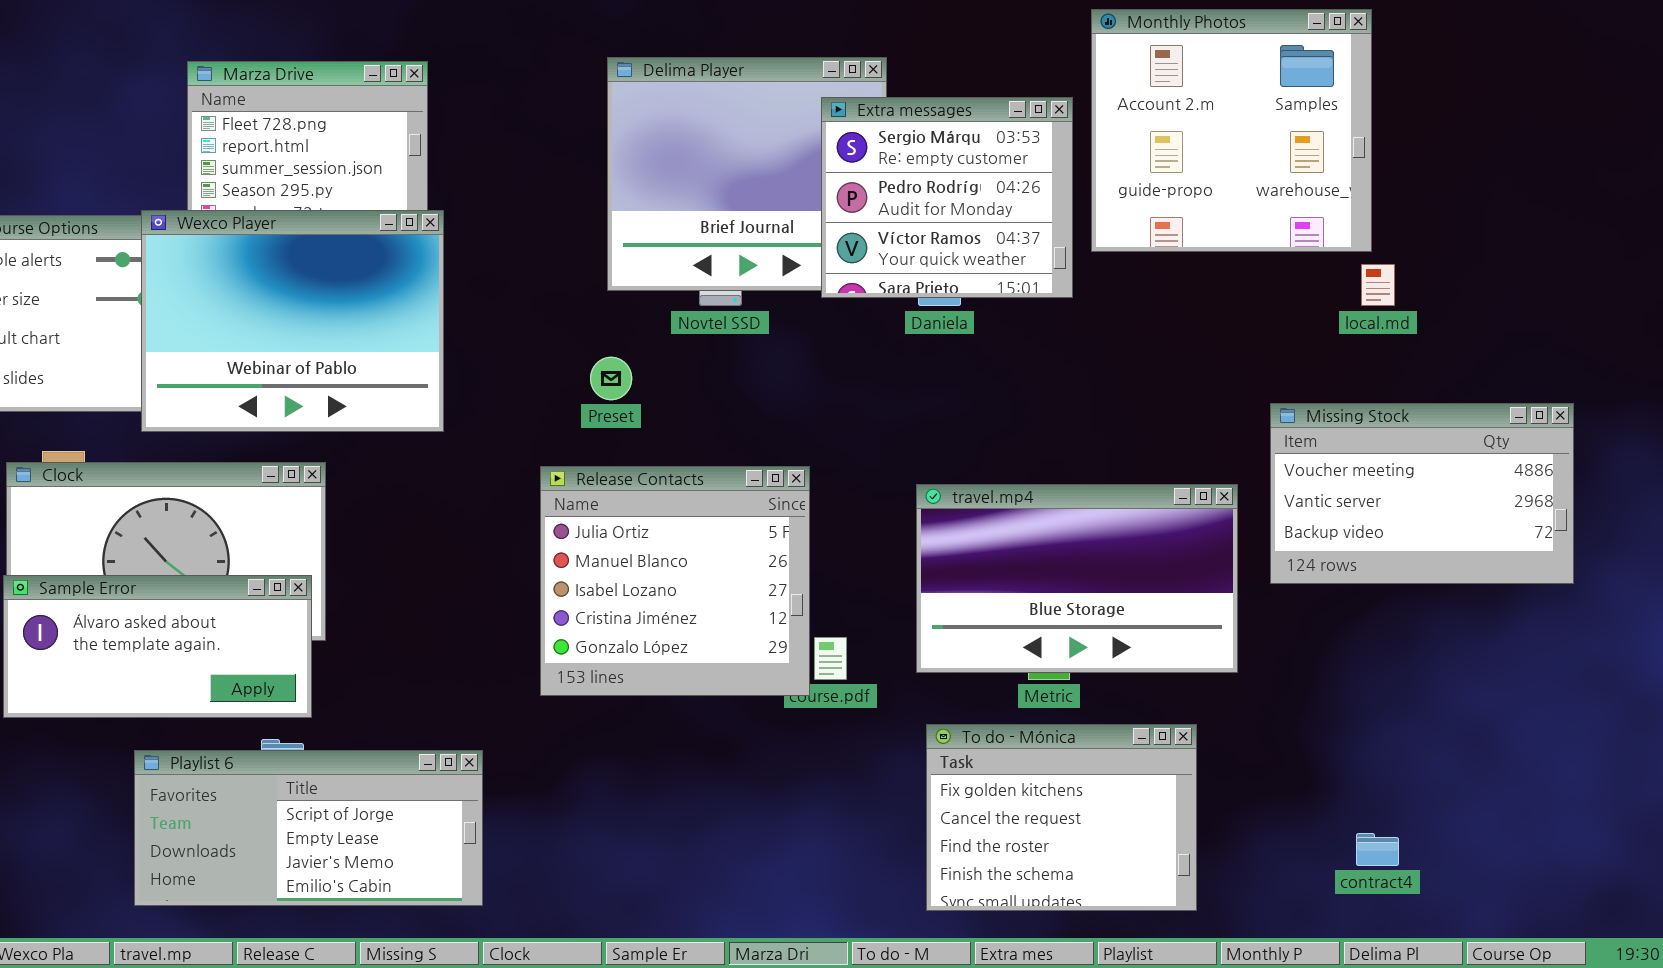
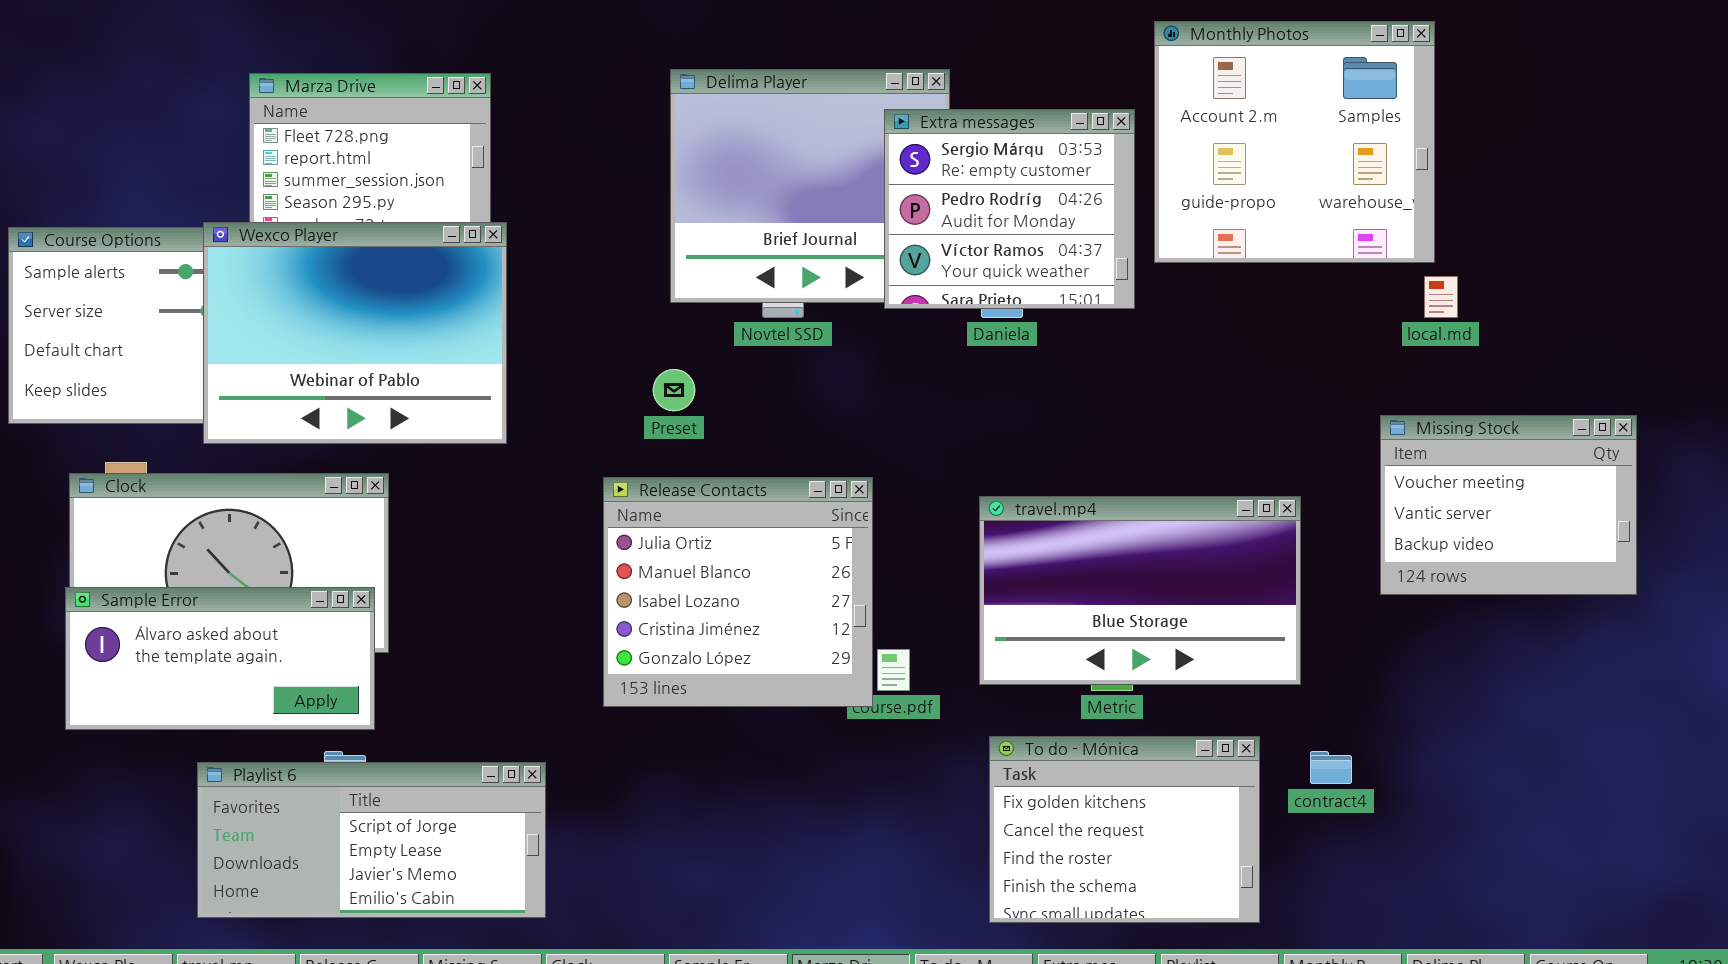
Missing Stock: [1270,403,1574,584] -> [1380,415,1637,595], resized
contract4: [1356,833,1399,866] -> [1310,751,1352,784], moved

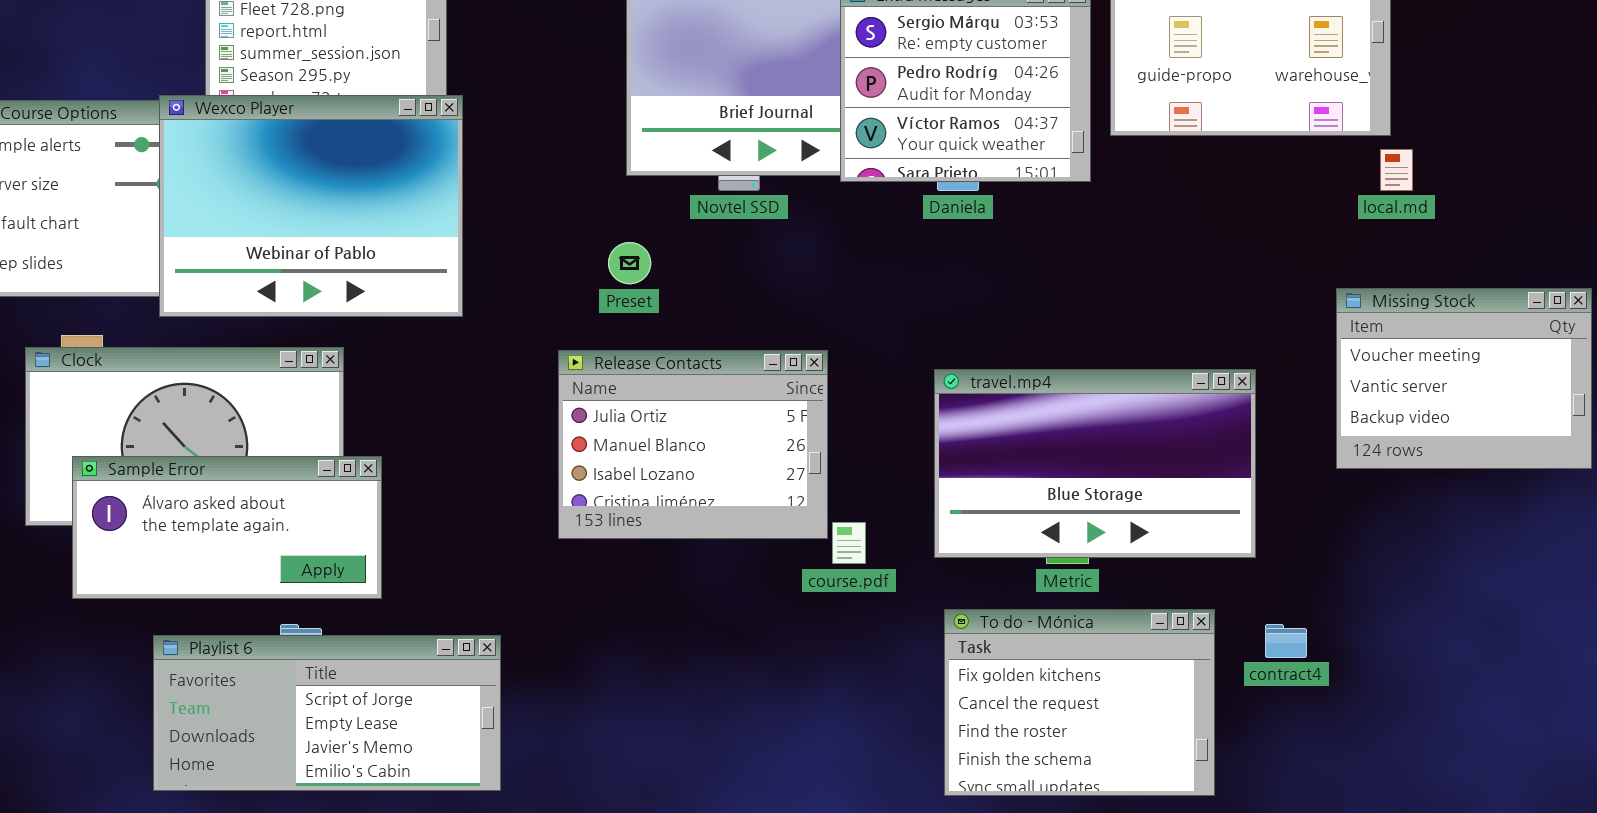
Release Contacts: [603,477,873,707] -> [558,350,828,539], resized
Sample Error: [65,587,375,730] -> [72,456,382,599], moved

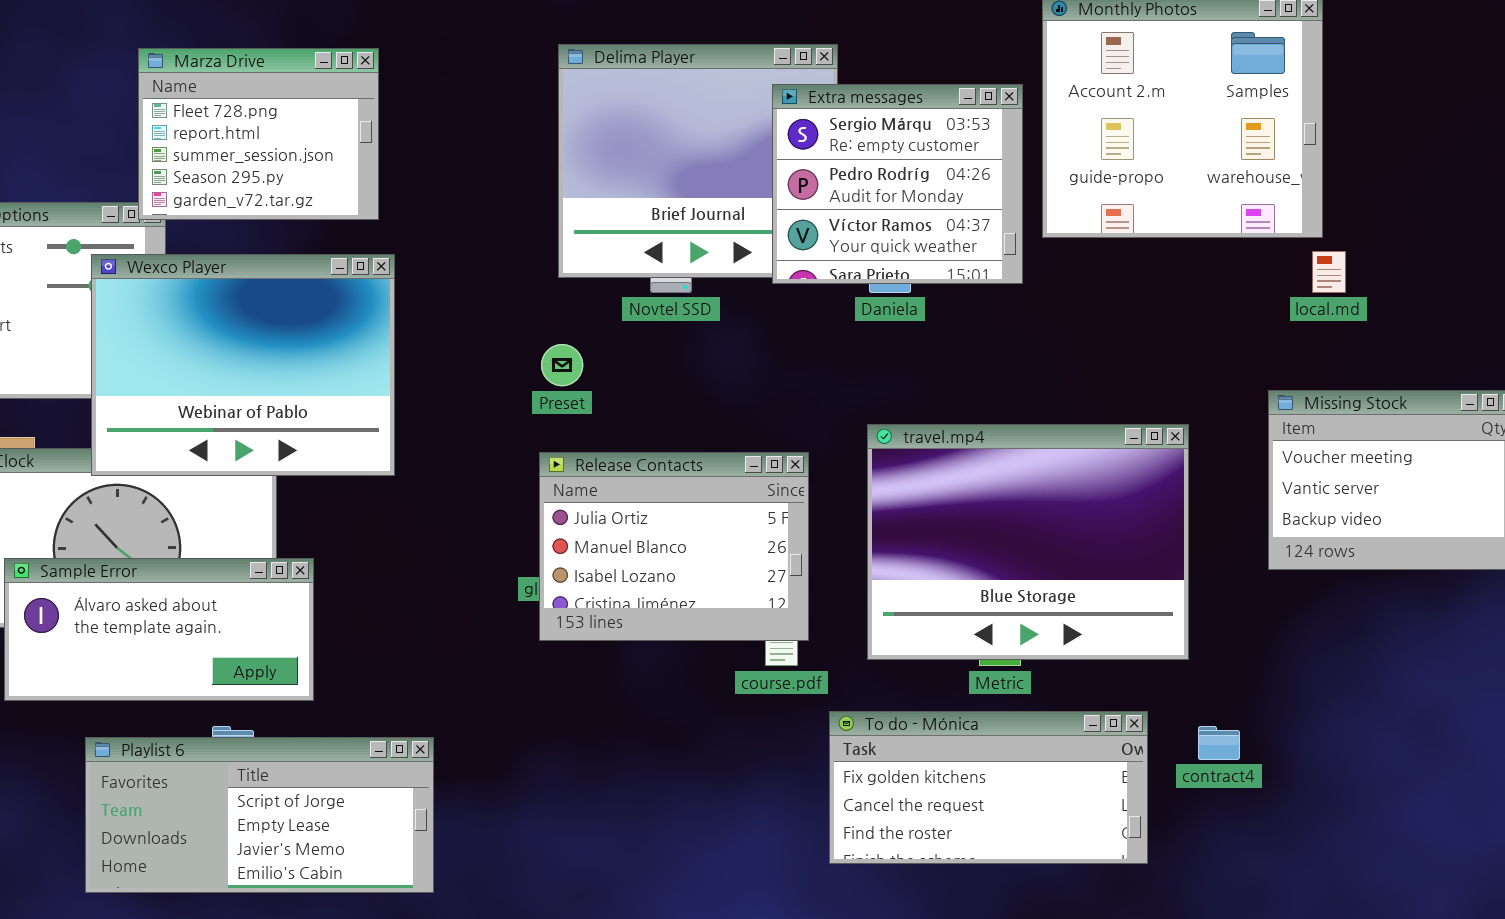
Wexco Player: [159,95,463,317] -> [91,254,395,476], moved
Release Contacts: [558,350,828,539] -> [539,452,809,641], moved
travel.mp4: [934,369,1256,558] -> [867,424,1189,660], resized
To do - Mónica: [944,609,1215,796] -> [829,711,1148,864], resized

